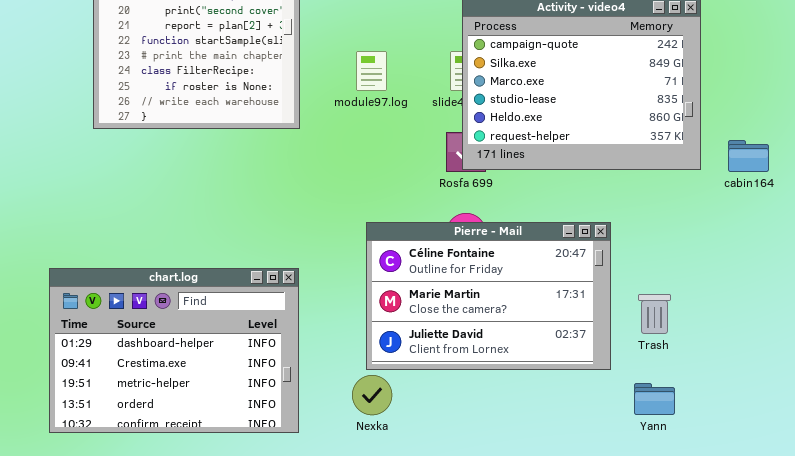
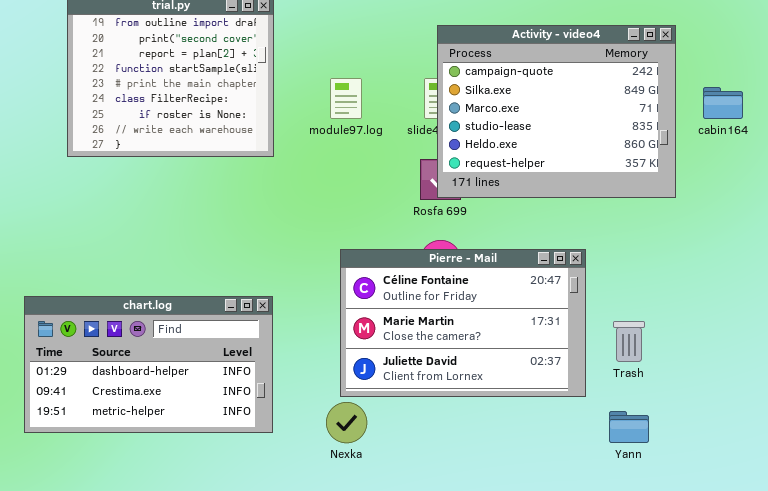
cabin164: [728,140,769,172] -> [703,87,743,119], moved
chart.log: [49,268,299,433] -> [24,296,273,433], resized

